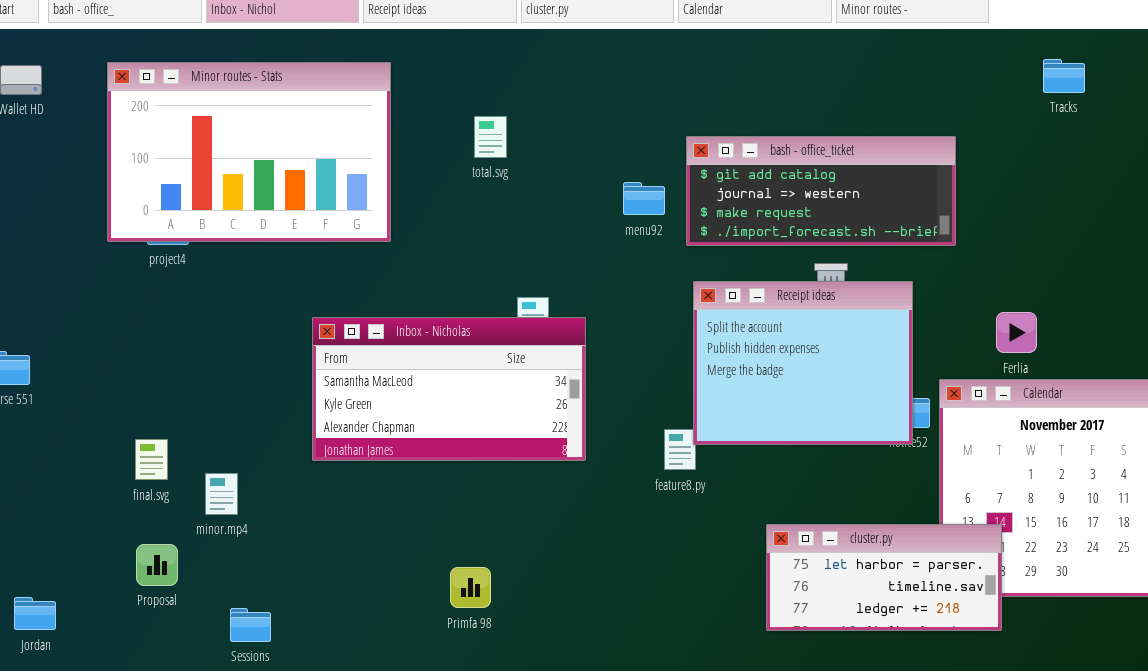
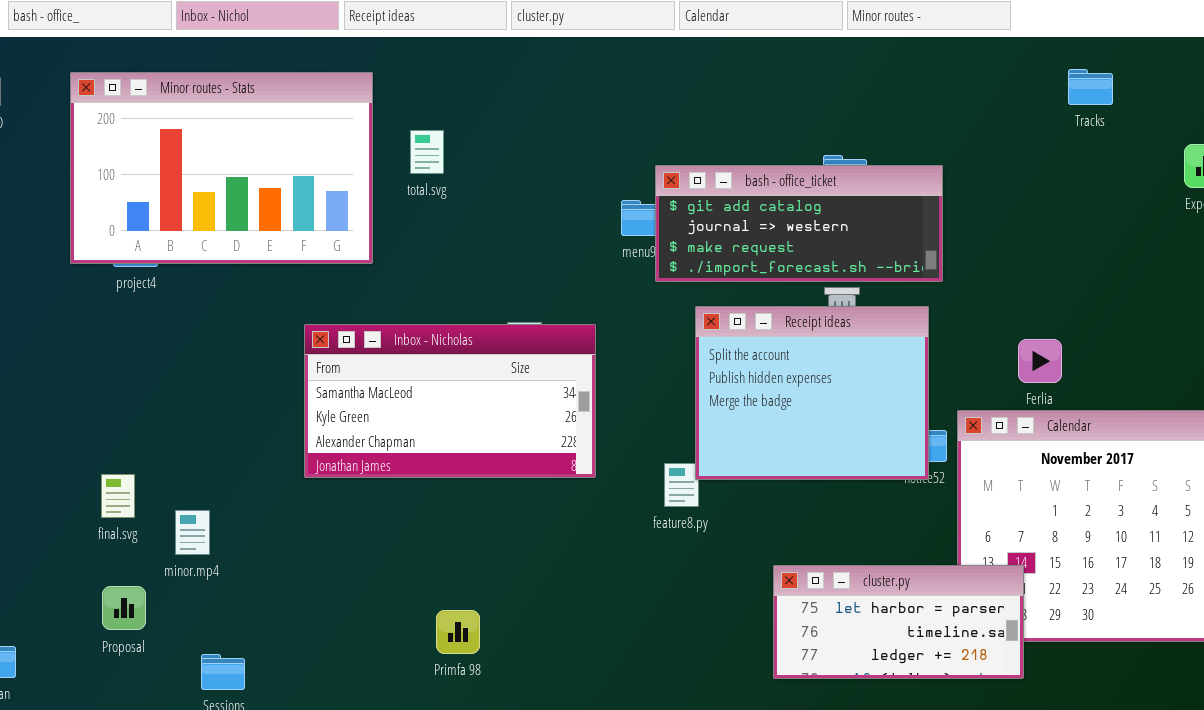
total.svg: [474,116,507,158] -> [410,130,444,174], moved
bash - office_ticket: [686,136,956,246] -> [655,165,943,282], moved
Inbox - Nicholas: [312,317,586,461] -> [304,324,596,478], moved

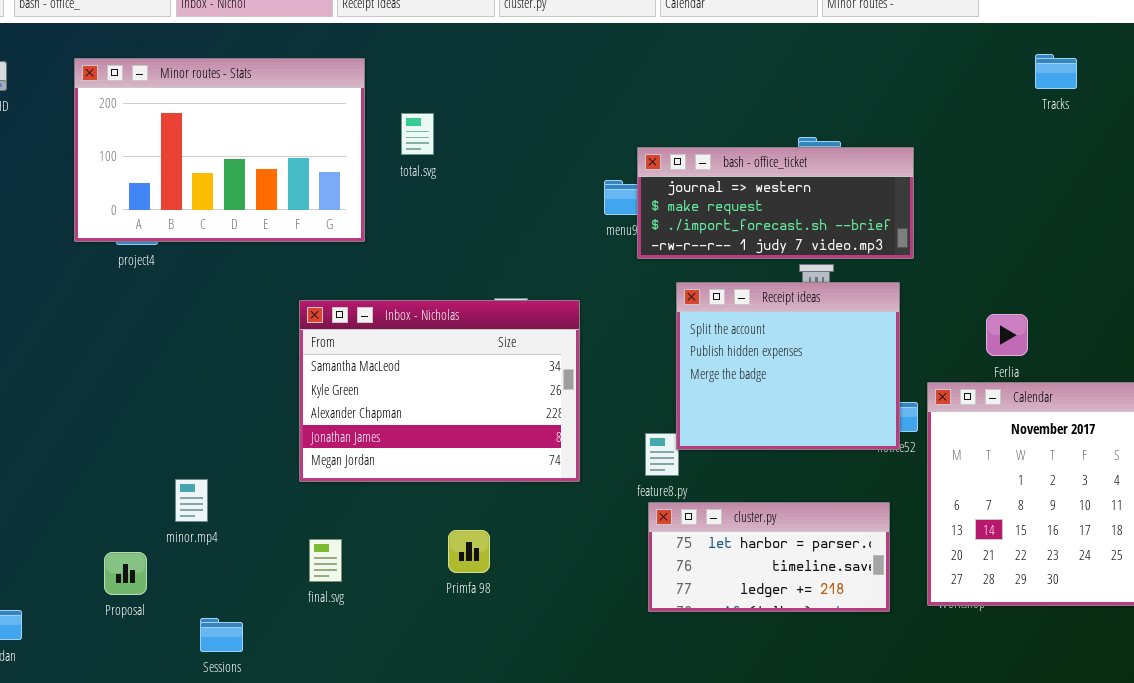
bash - office_ticket: [655,165,943,282] -> [637,147,914,259], scrolled down 1 row
Inbox - Nicholas: [304,324,596,478] -> [299,300,580,482], resized
final.svg: [101,474,135,518] -> [309,539,342,582], moved
cluster.py: [773,565,1024,679] -> [648,502,890,612], moved
Primfa 98: [436,610,480,654] -> [448,530,490,573], moved

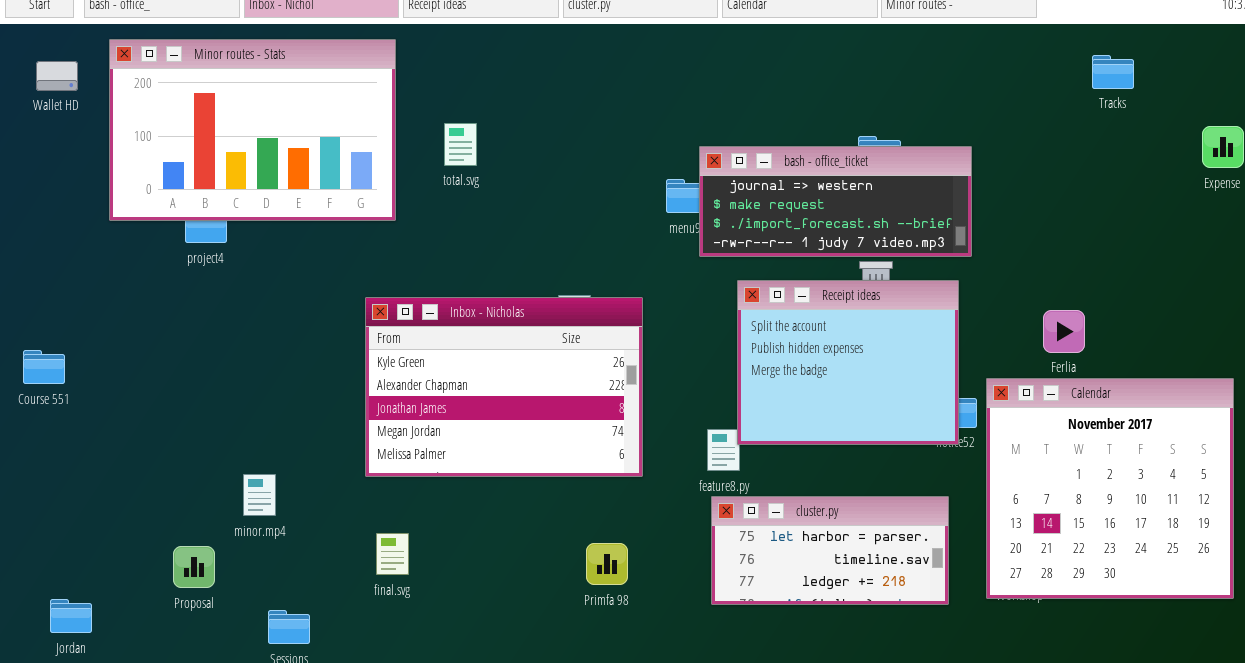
Minor routes - Stats: [74,58,365,242] -> [109,39,396,221], moved
total.svg: [401,113,434,155] -> [444,123,477,166], moved
Inbox - Nicholas: [299,300,580,482] -> [365,297,643,477], scrolled down 1 row
Primfa 98: [448,530,490,573] -> [586,543,628,585], moved

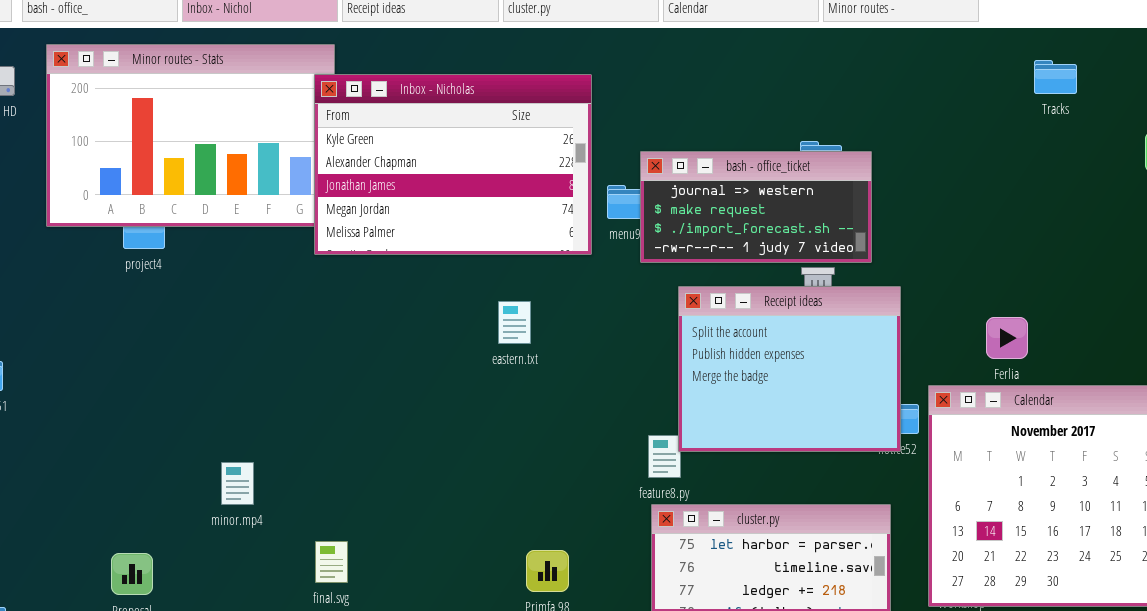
bash - office_ticket: [699,146,972,257] -> [640,151,872,263], resized
Inbox - Nicholas: [365,297,643,477] -> [314,74,592,255], moved
minor.mp4: [243,474,276,516] -> [221,462,254,505], moved

